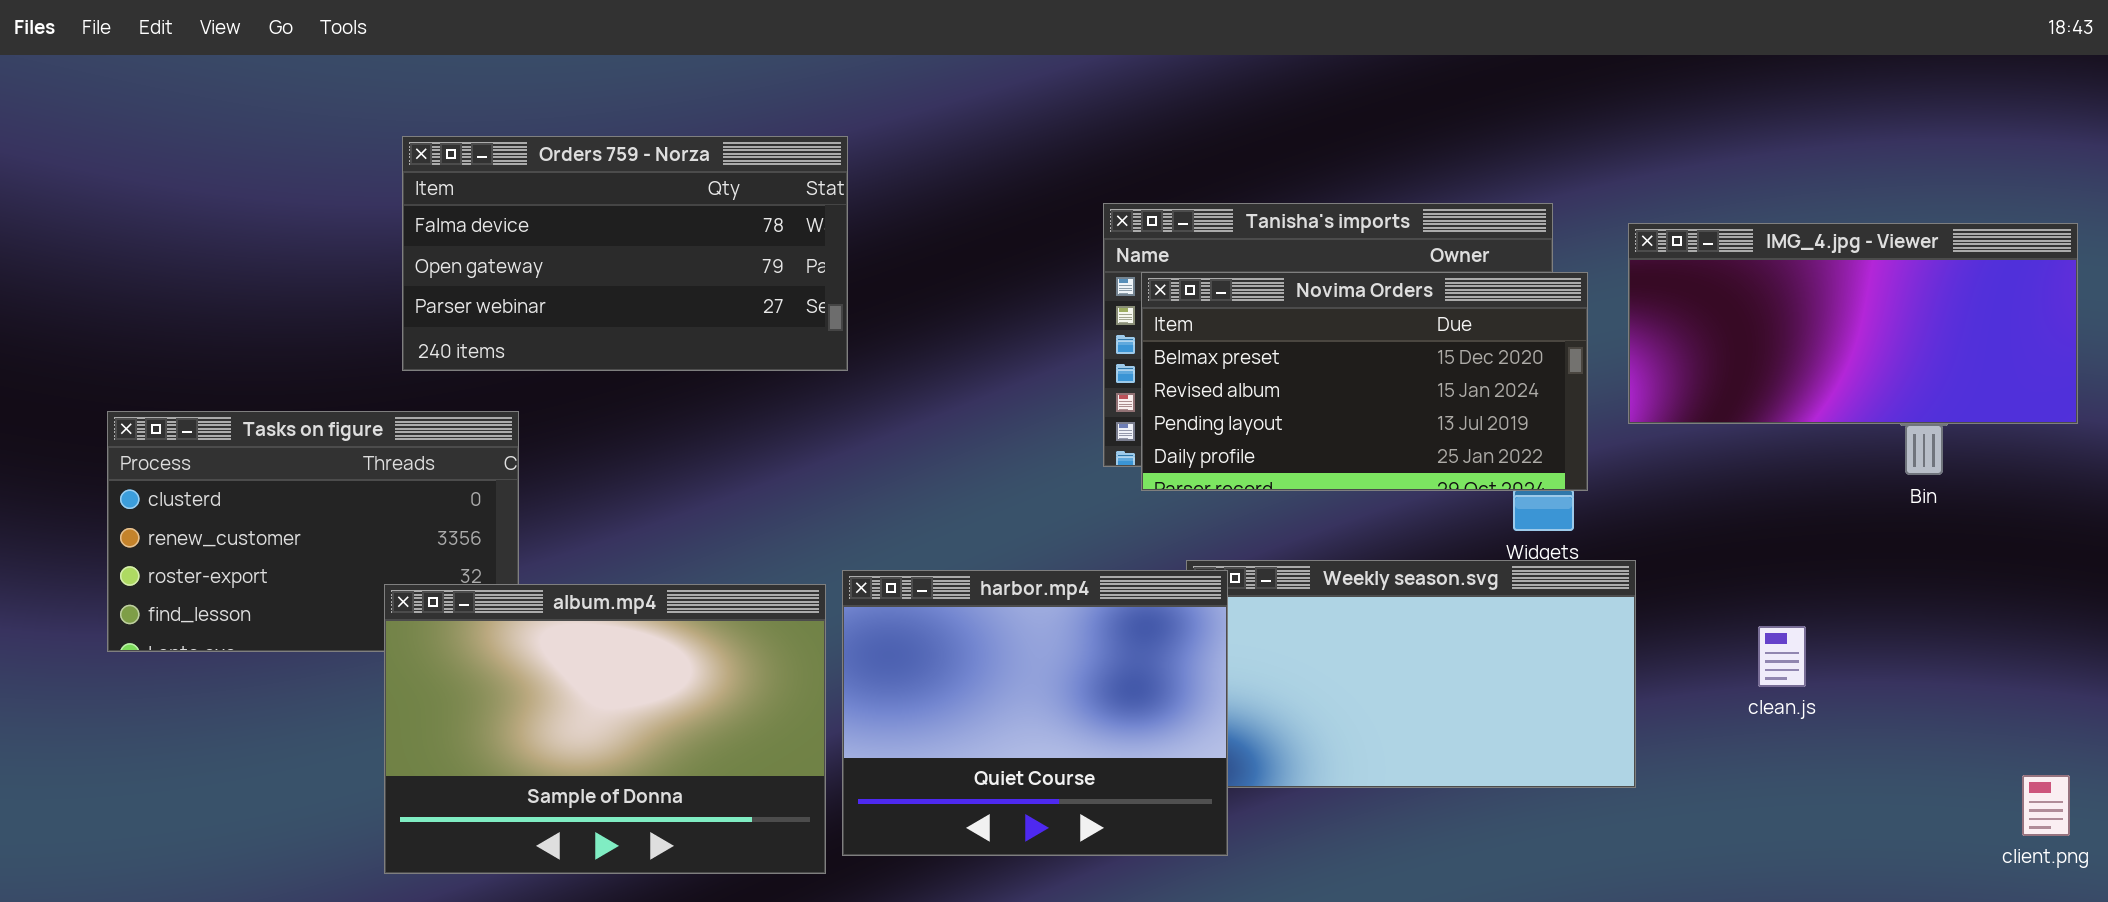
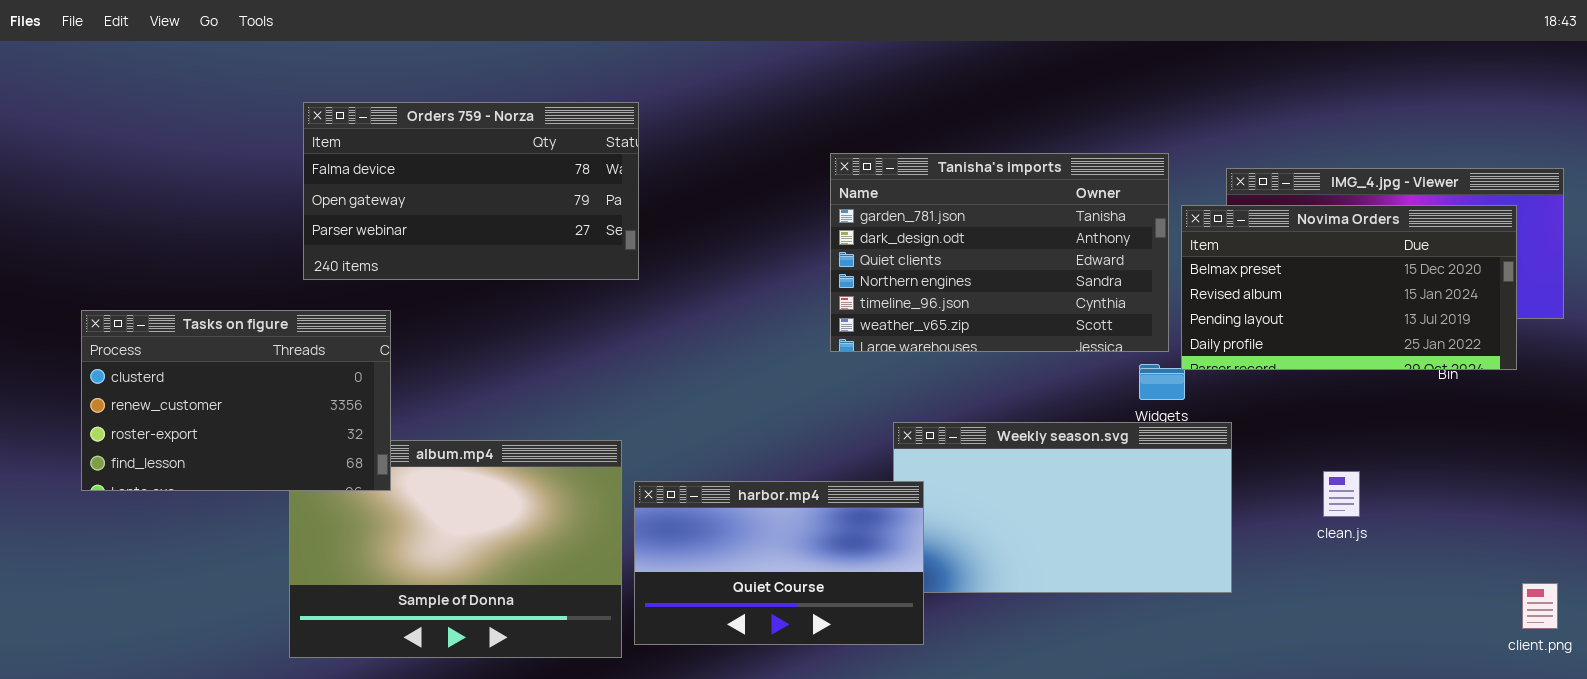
Novima Orders: [1141,272,1588,491] -> [1181,205,1517,370], moved
Tasks on figure: [107,411,519,652] -> [81,310,391,491], raised
harbor.mp4: [842,570,1228,856] -> [634,481,924,645], resized

